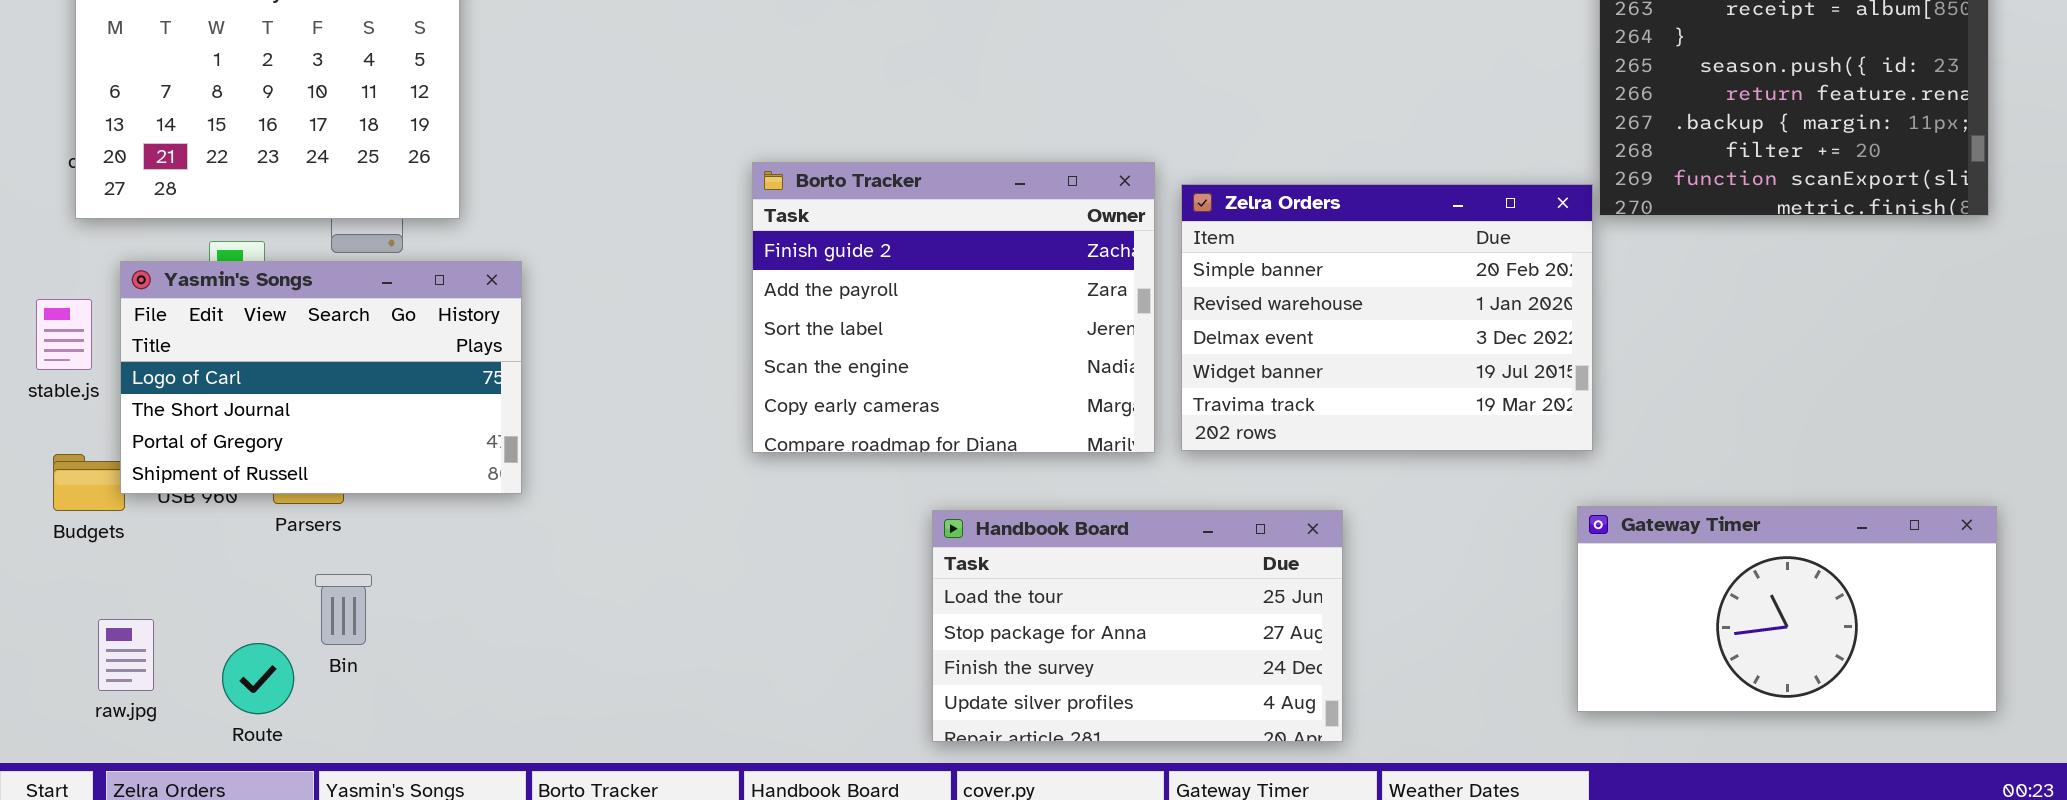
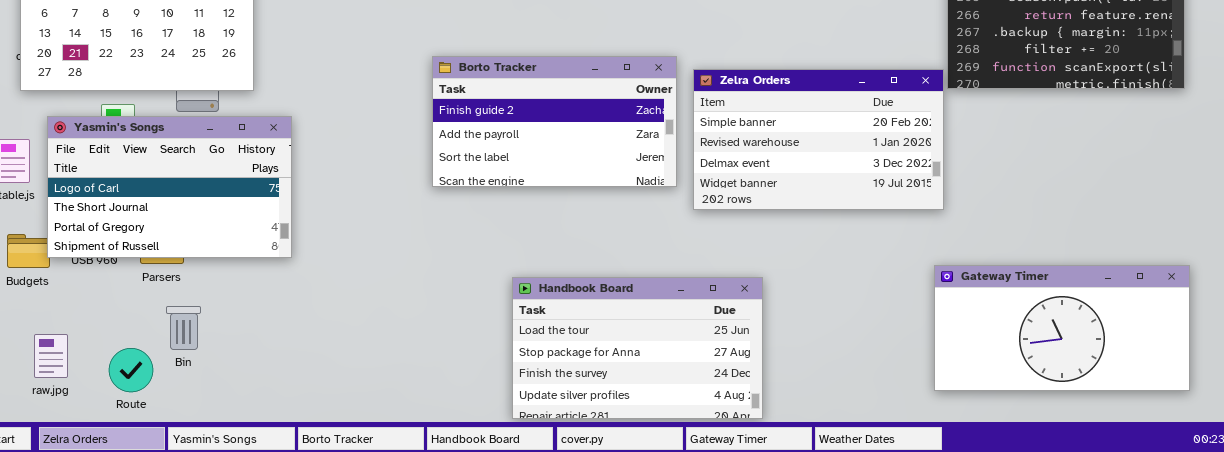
Borto Tracker: [752,162,1155,453] -> [432,56,677,187], resized
Zelra Orders: [1181,184,1593,451] -> [693,69,944,210], resized
Handbook Board: [932,510,1343,742] -> [512,277,763,419], moved

